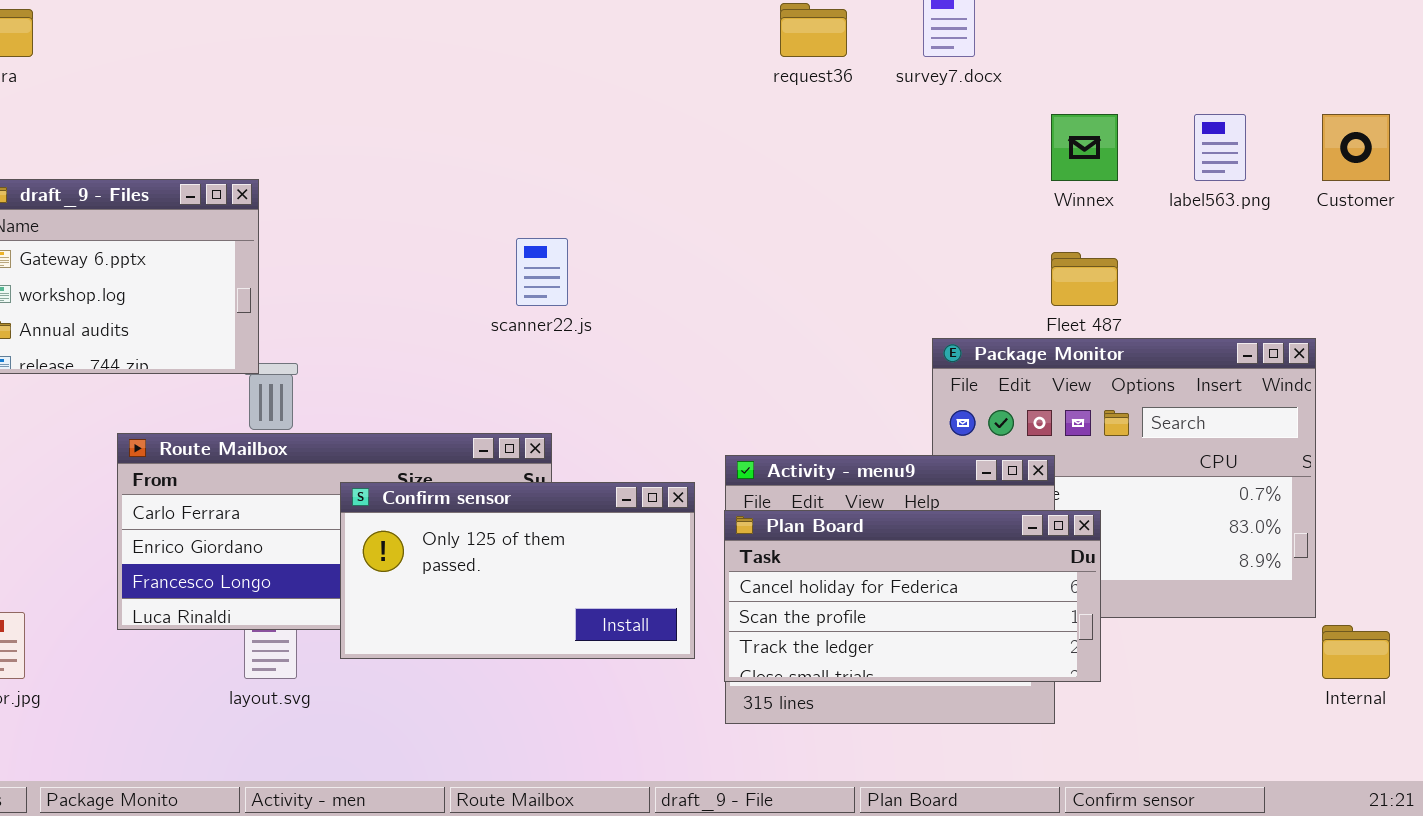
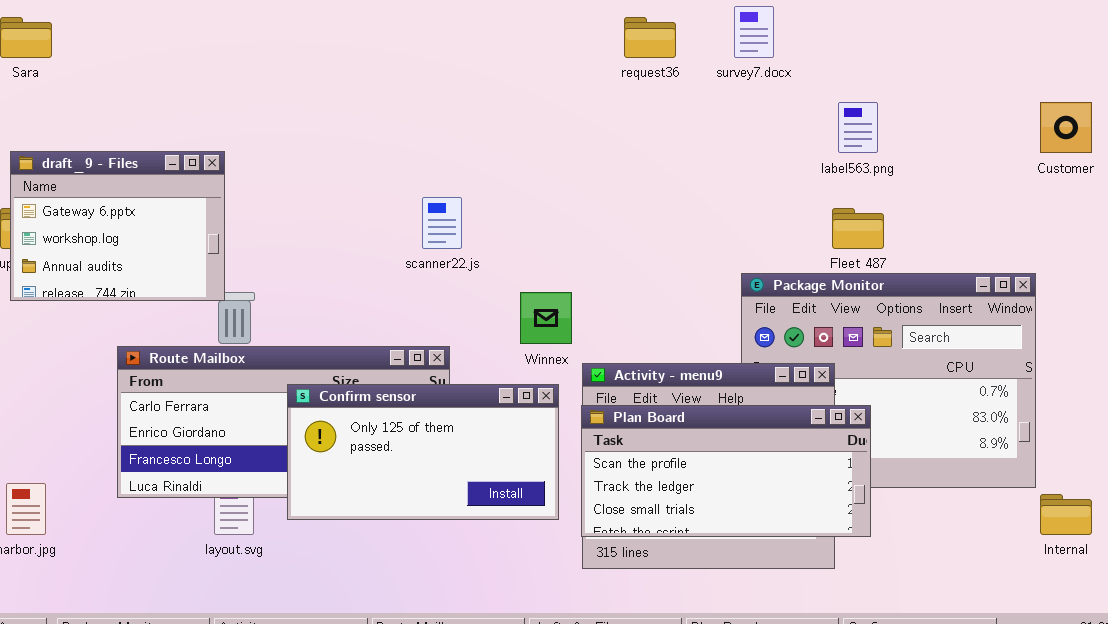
Winnex: [1051,114,1118,181] -> [520,292,572,344], moved
label563.png: [1194,114,1246,181] -> [838,102,878,153], moved
Plan Board: [724,510,1101,682] -> [581,405,871,537], scrolled down 1 row

